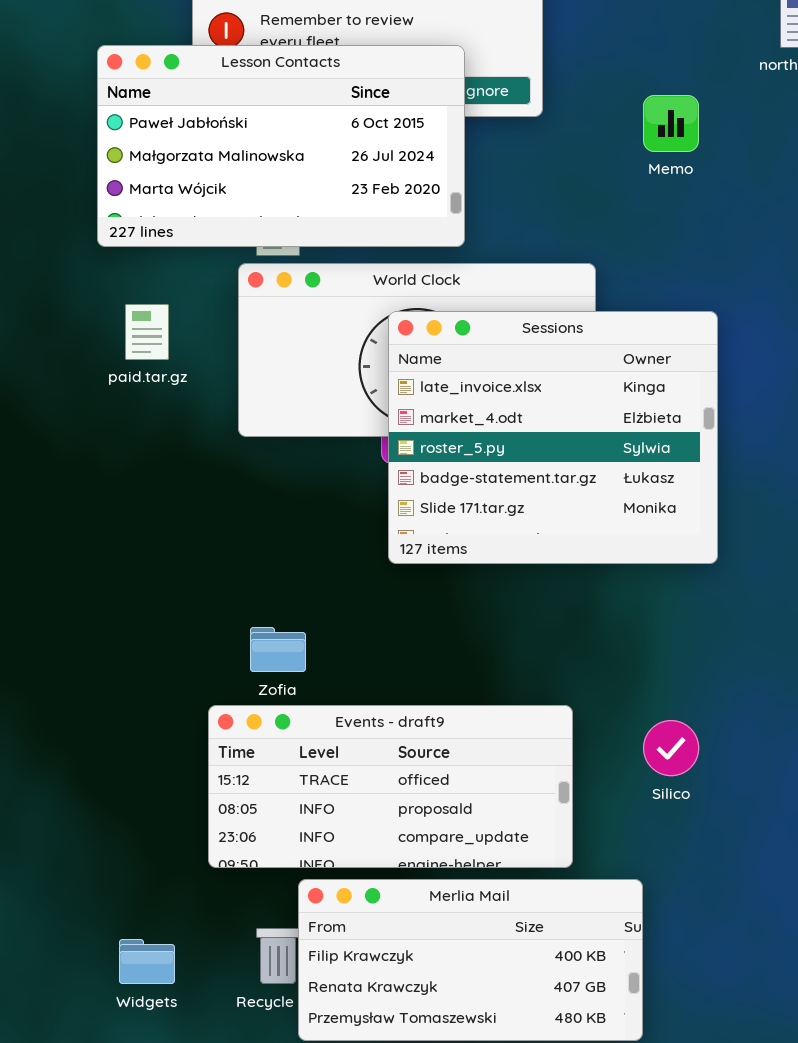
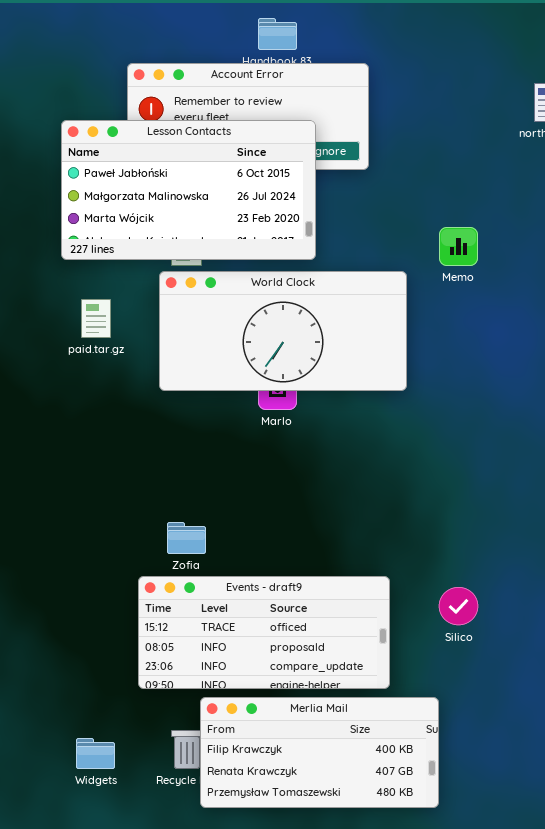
Memo: [643,95,699,152] -> [439,227,478,266], moved
Sessions: [388,311,718,564] -> none, closed

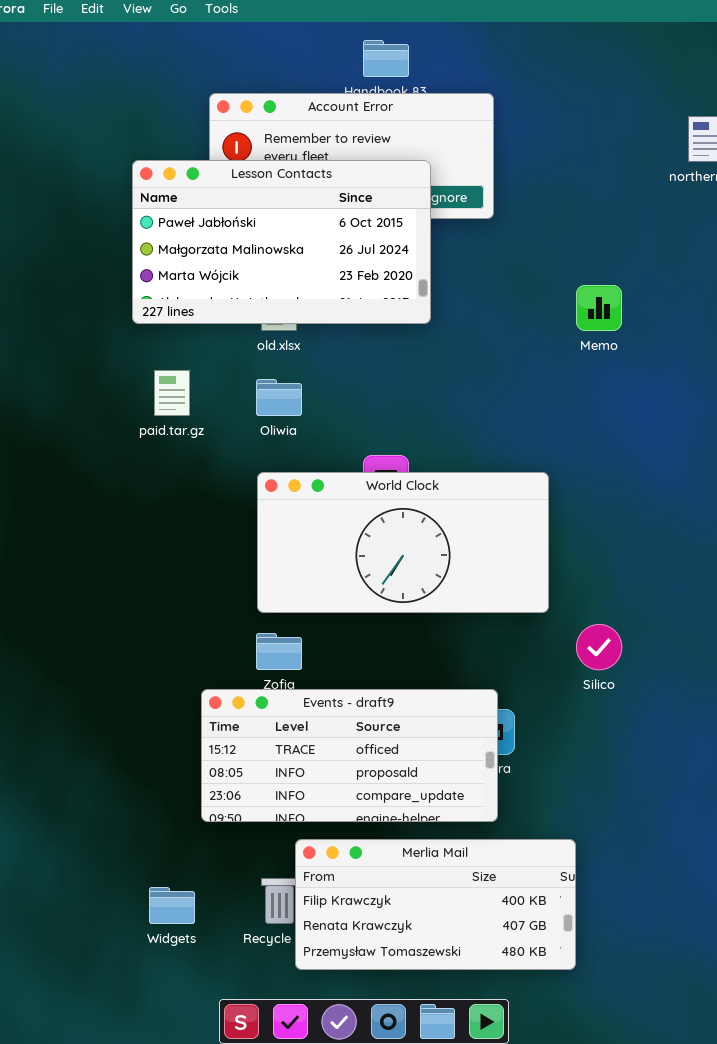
World Clock: [159,271,407,391] -> [257,472,549,613], moved
Events - draft9: [138,576,390,689] -> [201,689,498,822], moved
Silico: [439,587,478,625] -> [576,624,622,670], moved

